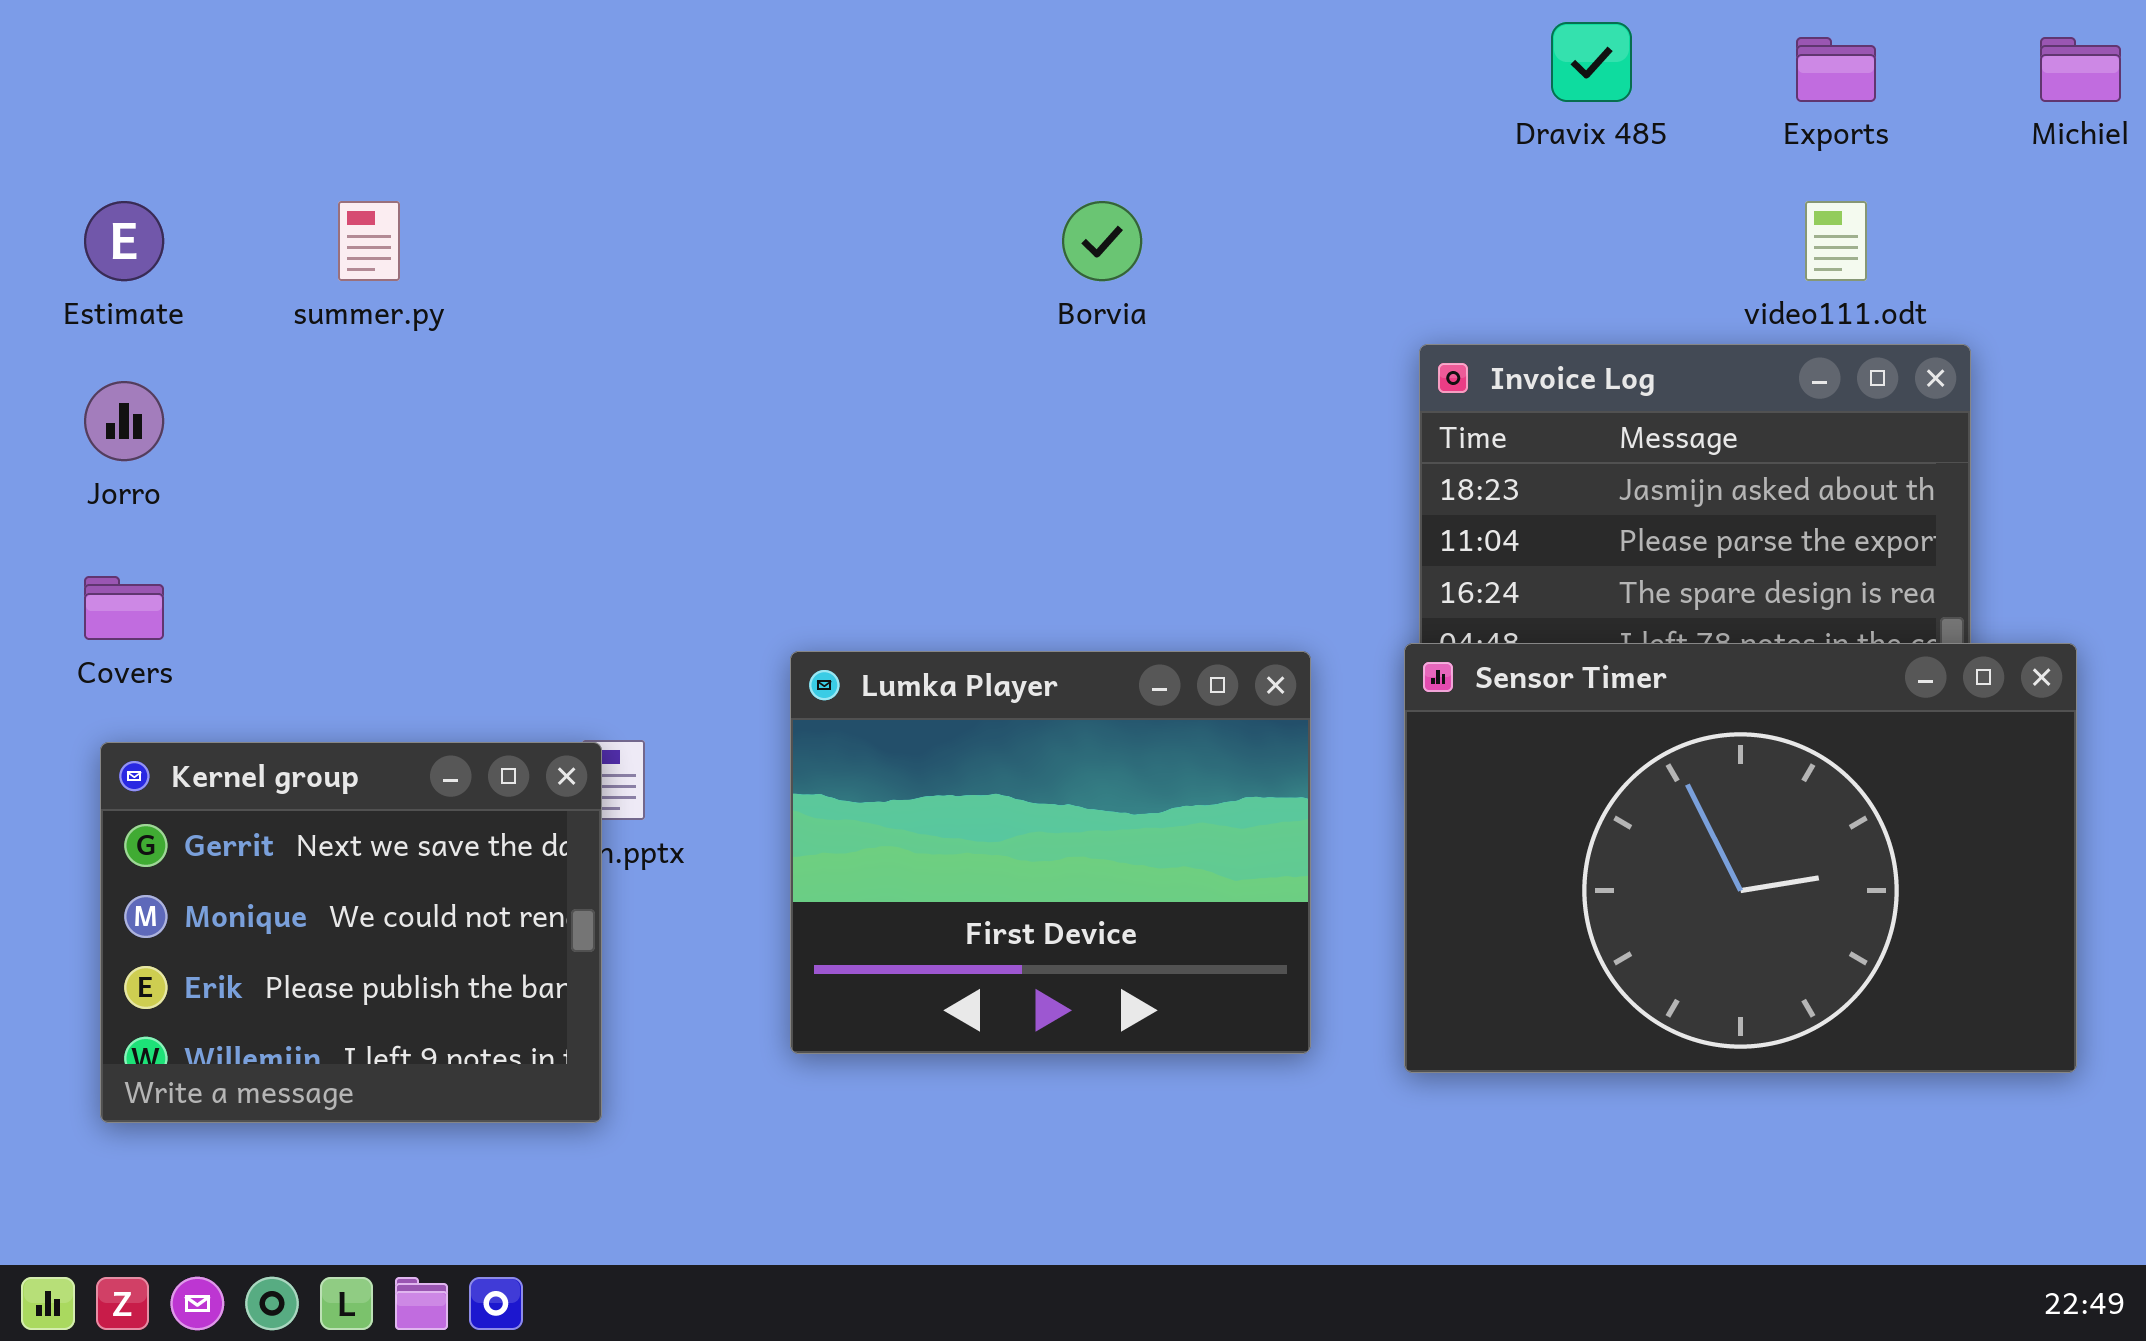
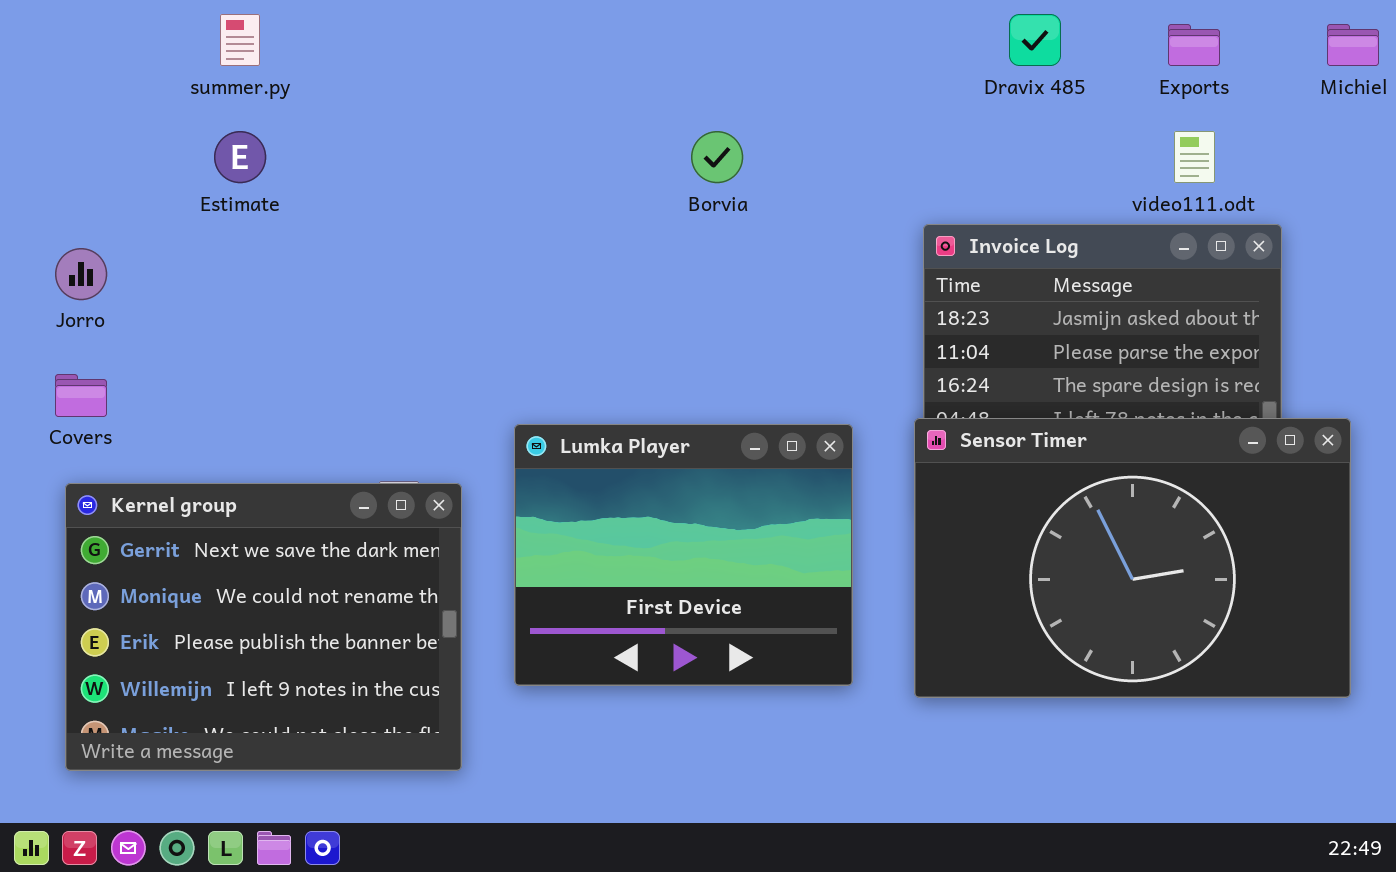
Estimate: [84,201,164,281] -> [214,131,266,183], moved
summer.py: [338,201,400,281] -> [220,14,260,66], moved
Kernel group: [100,742,602,1123] -> [65,483,462,771], resized

